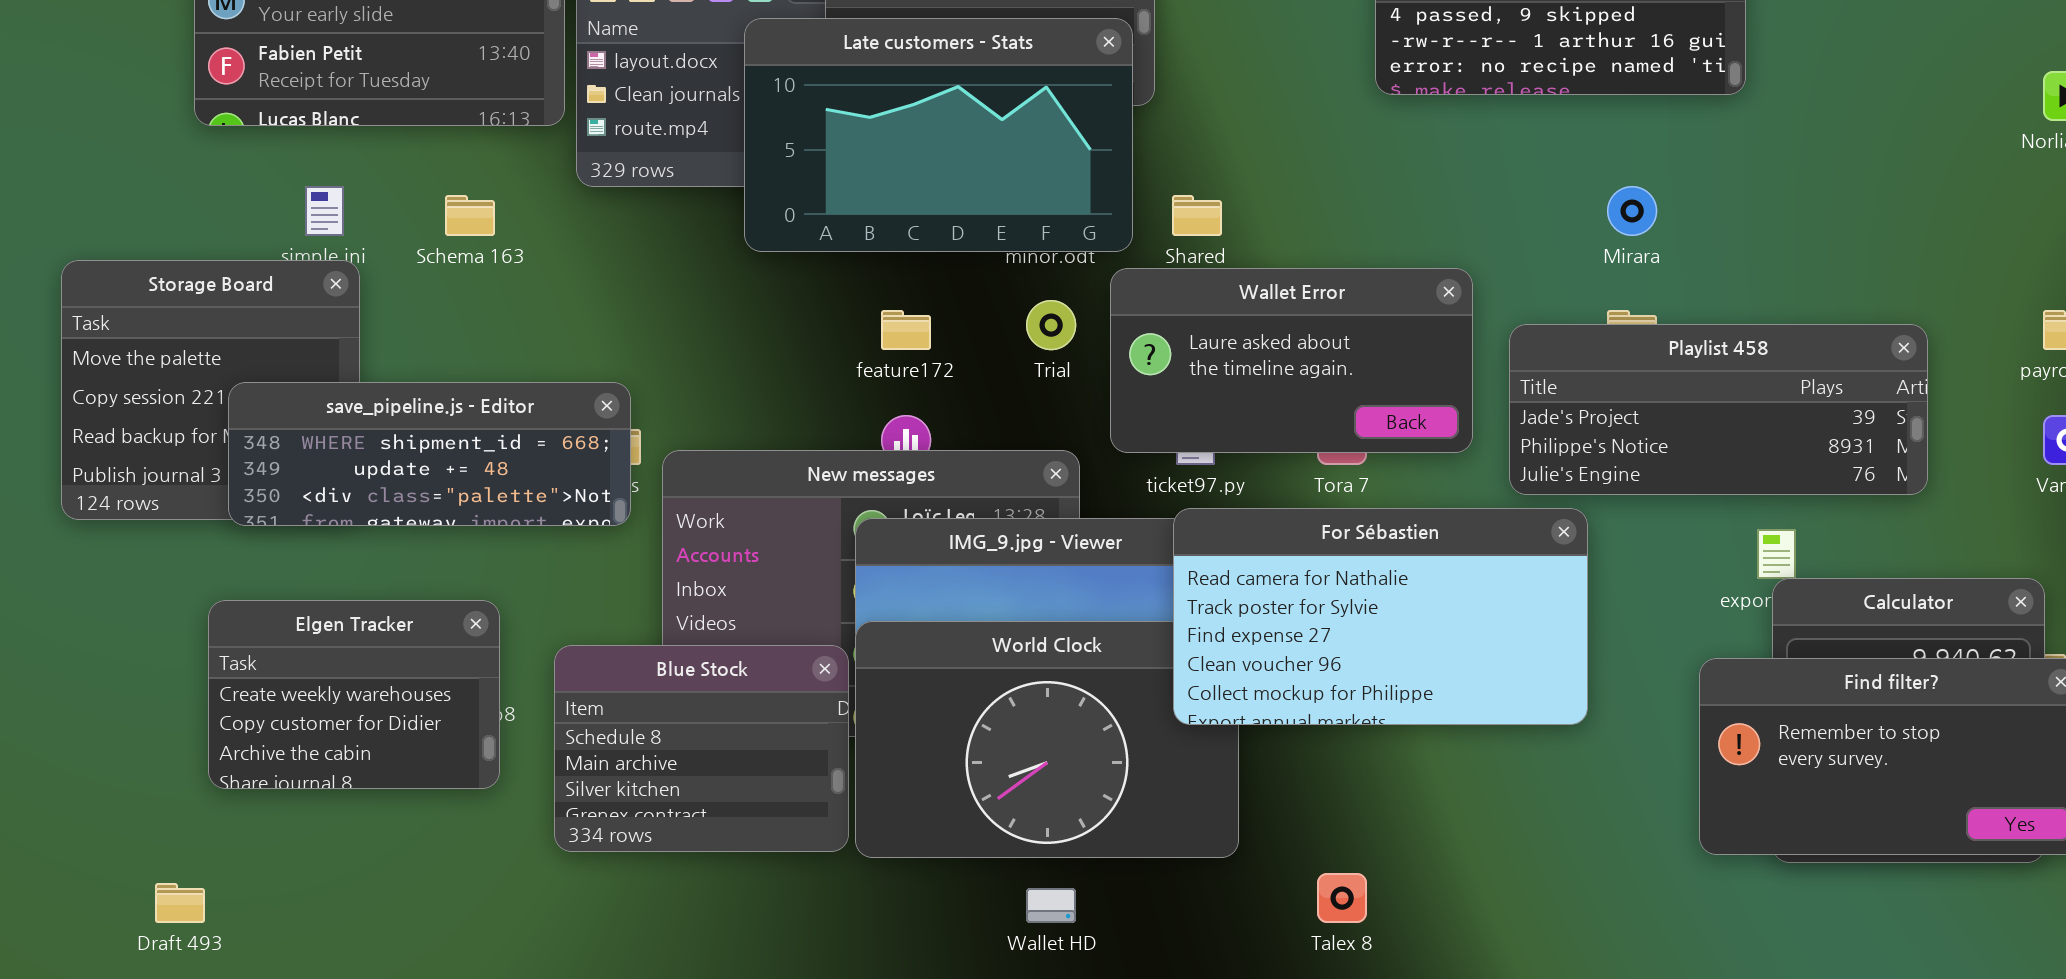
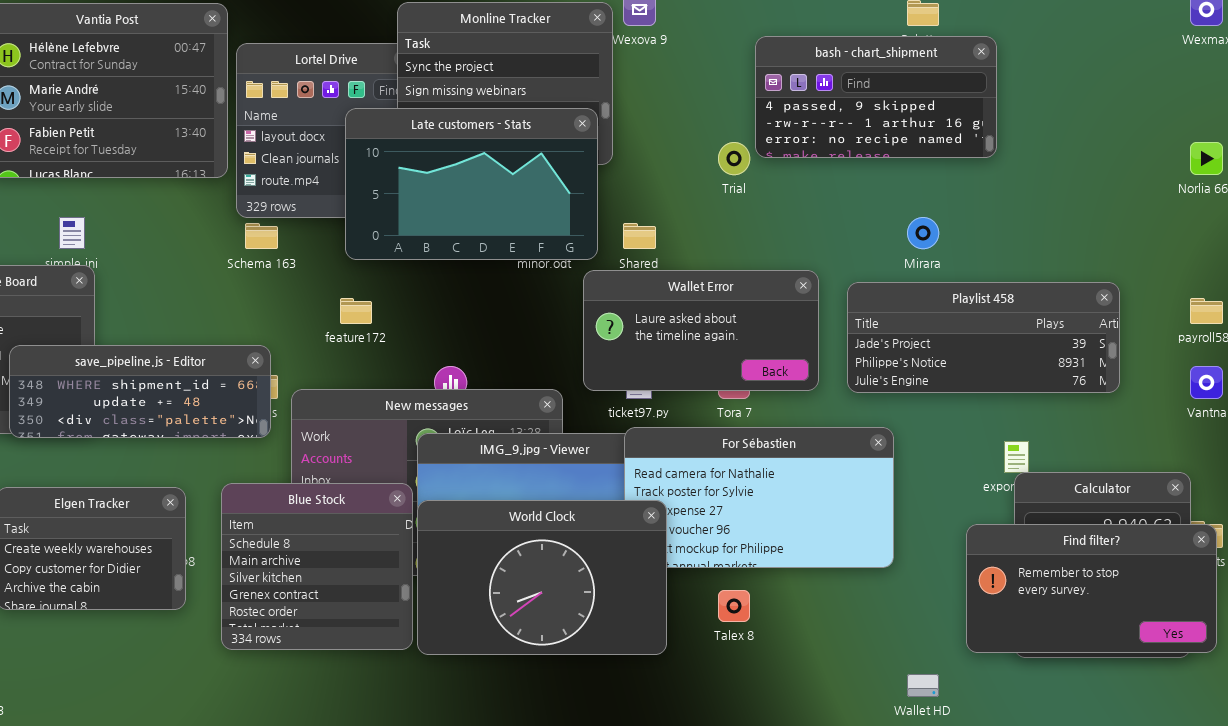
Schema 163: [445,195,495,236] -> [245,223,278,249], moved
Trial: [1026,300,1076,350] -> [718,142,750,175], moved
feature172: [881,310,931,350] -> [340,298,372,324], moved
Playlist 458: [1509,324,1928,495] -> [847,282,1120,393], moved
World Clock: [855,621,1239,858] -> [417,500,667,655], raised
Blue Stock: [554,645,849,852] -> [221,483,413,650], resized
Talex 8: [1317,873,1367,923] -> [718,590,750,622], moved
Wallet HD: [1026,888,1076,923] -> [907,674,939,697], moved

